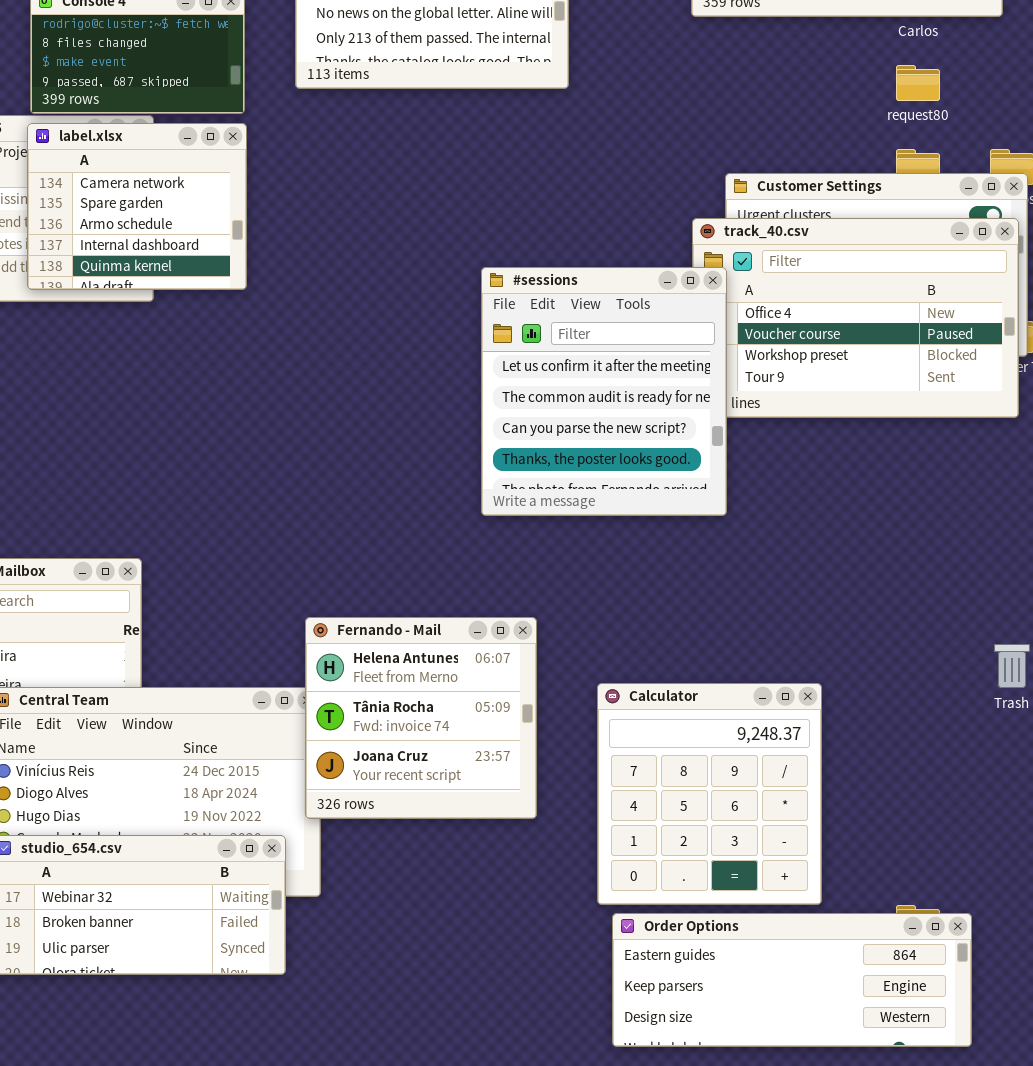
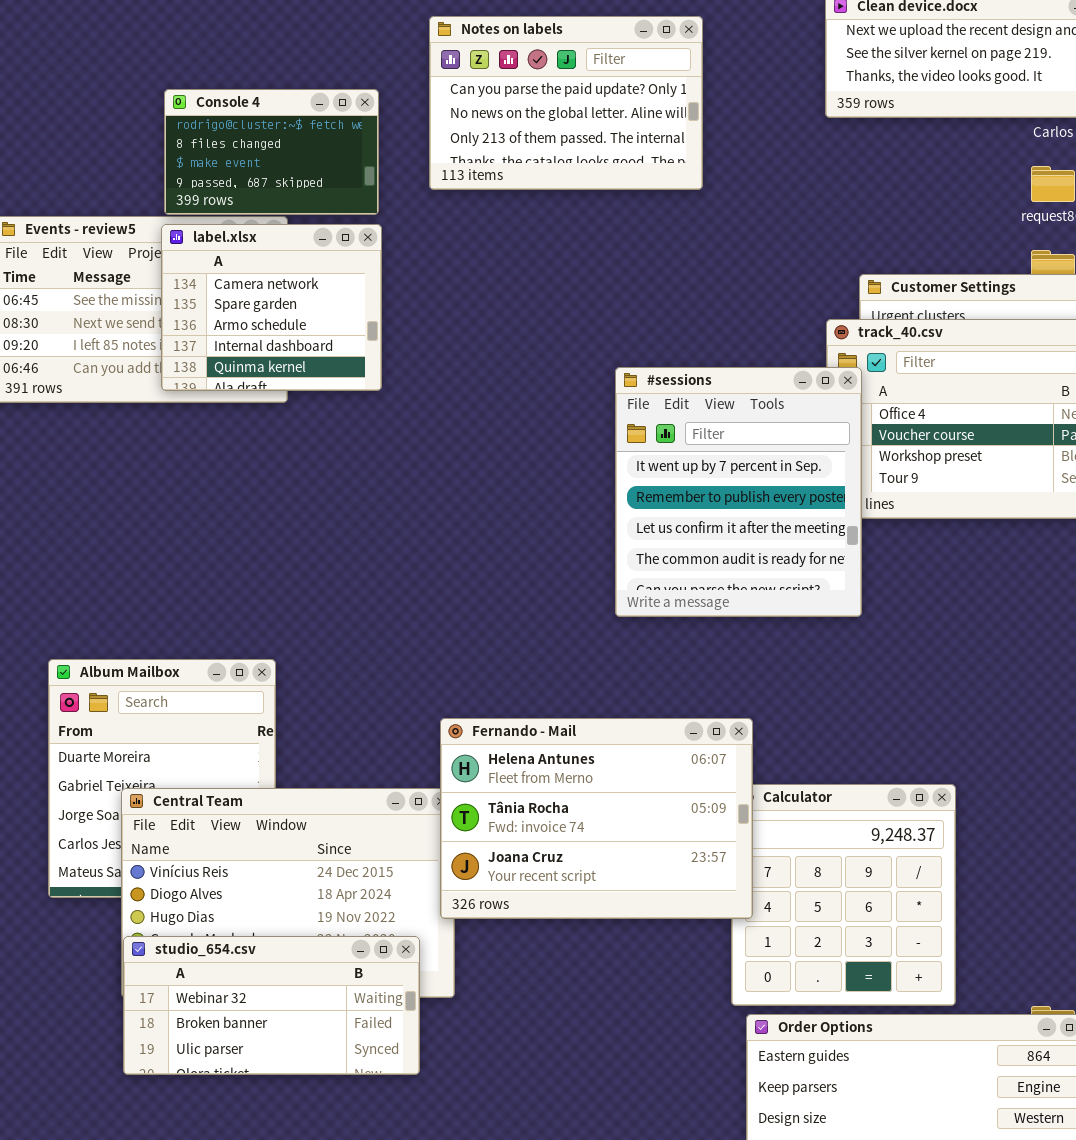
#sessions: [481,267,727,516] -> [615,367,862,617], scrolled up 2 rows
Fernando - Mail: [305,617,537,819] -> [440,718,753,919], resized

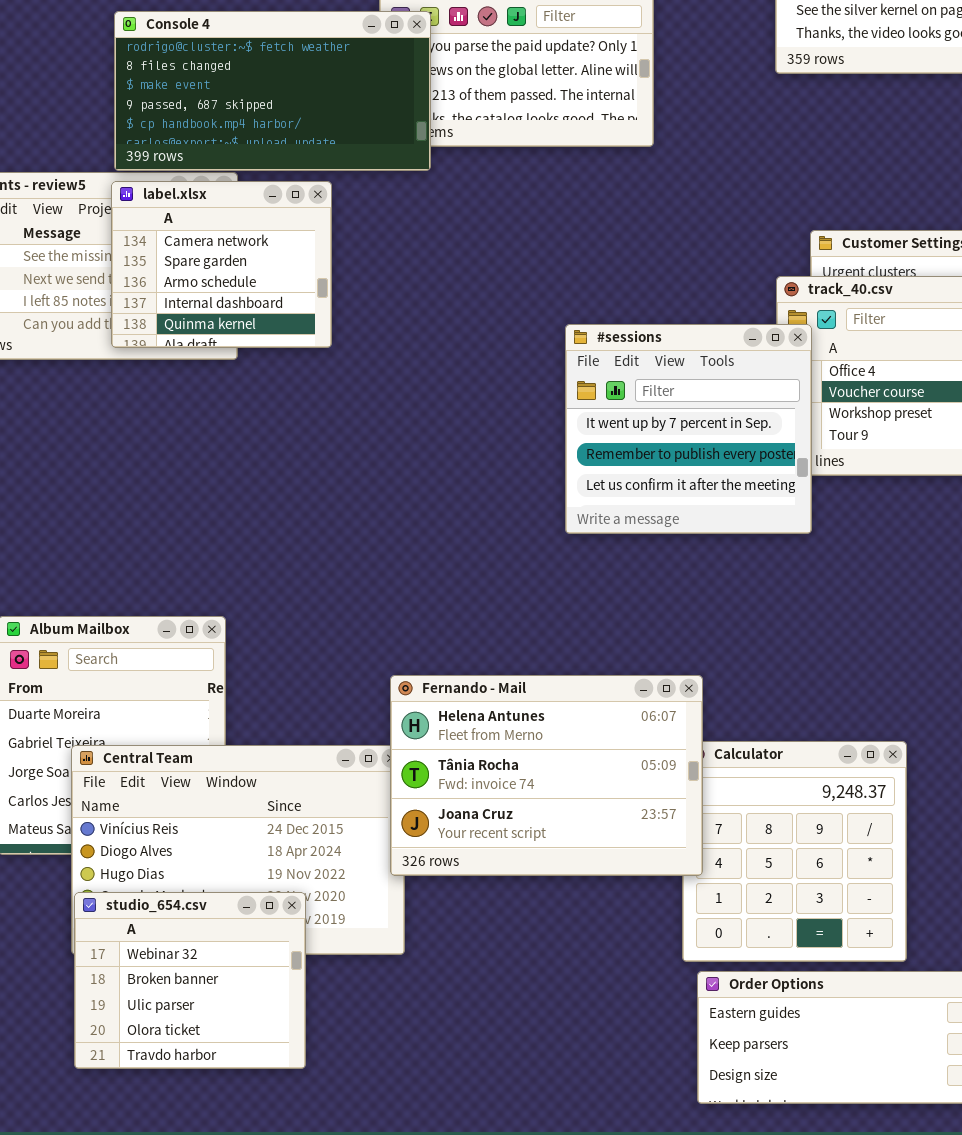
Console 4: [164,89,379,215] -> [114,11,431,171], resized
#sessions: [615,367,862,617] -> [565,324,812,534], resized
studio_654.csv: [123,936,420,1075] -> [74,892,306,1069], resized

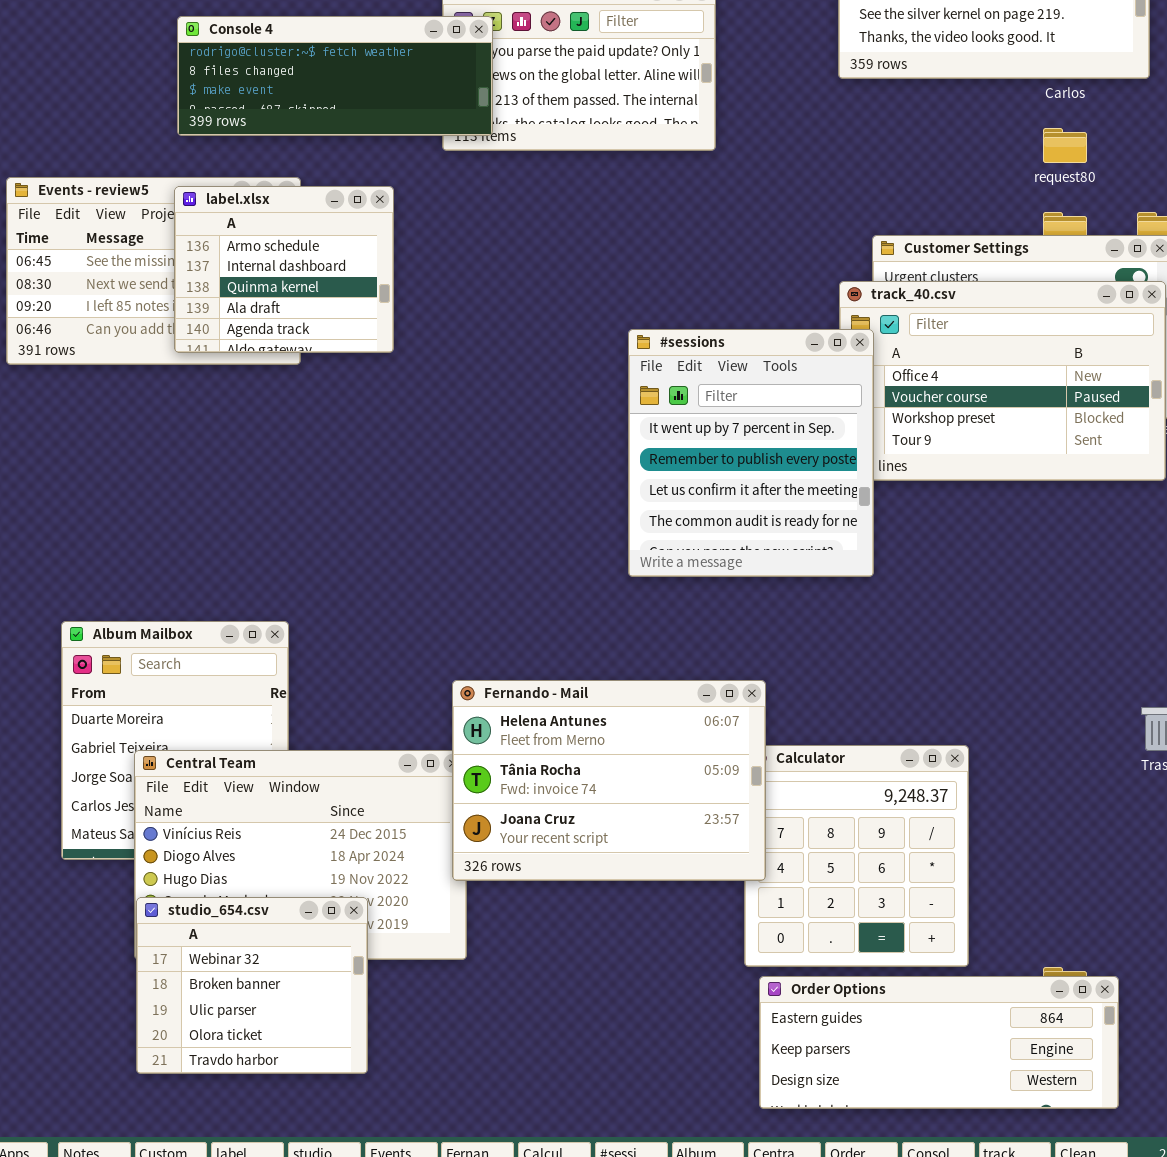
Console 4: [114,11,431,171] -> [177,16,493,136], resized
label.xlsx: [111,181,332,348] -> [174,186,394,353], scrolled down 2 rows
#sessions: [565,324,812,534] -> [628,329,874,577], resized

